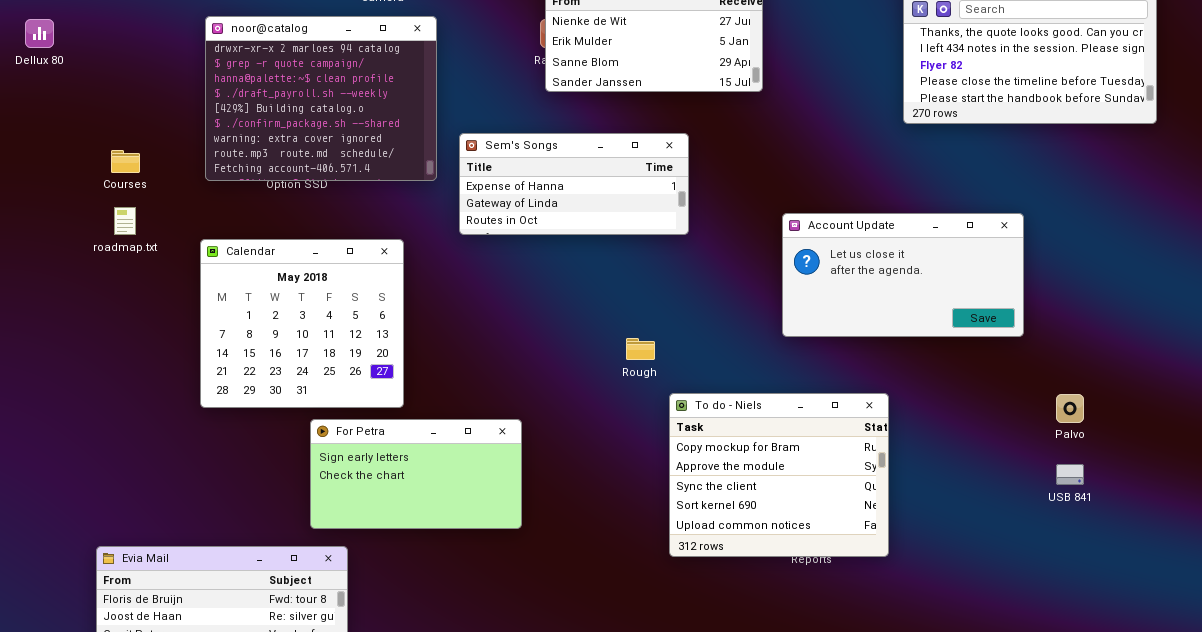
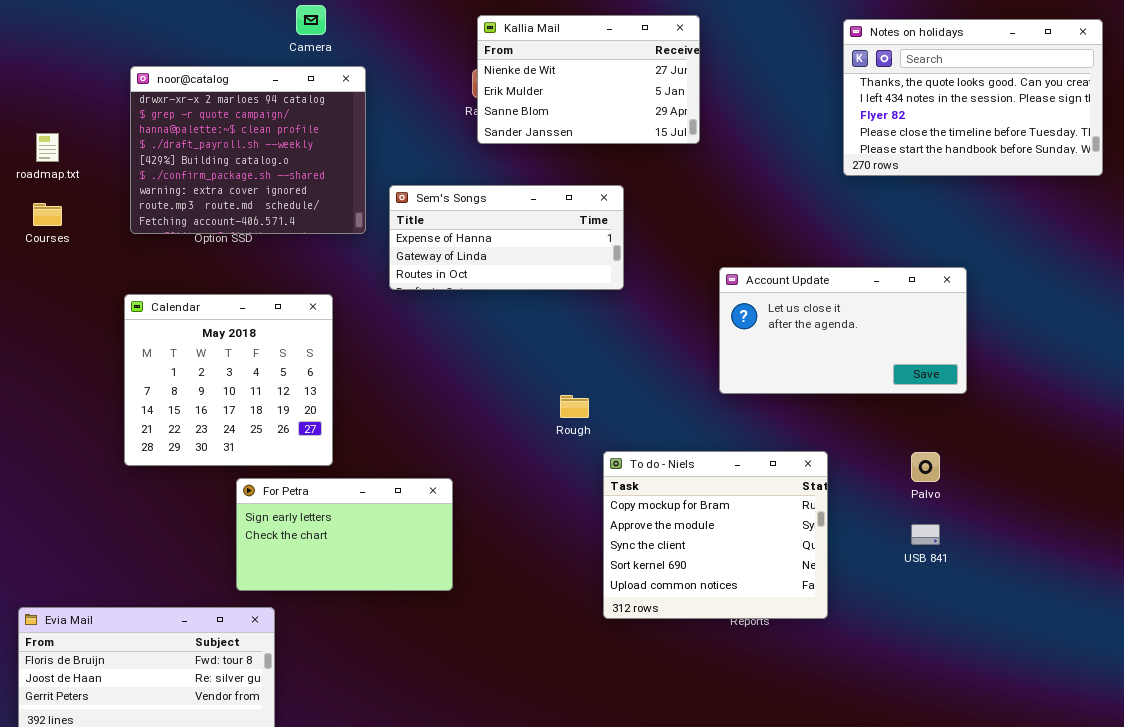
roadmap.txt: [114,207,136,235] -> [36,133,59,162], moved
Palvo: [1056,394,1084,423] -> [911,452,940,482], moved
USB 841: [1056,464,1084,485] -> [911,524,940,545], moved

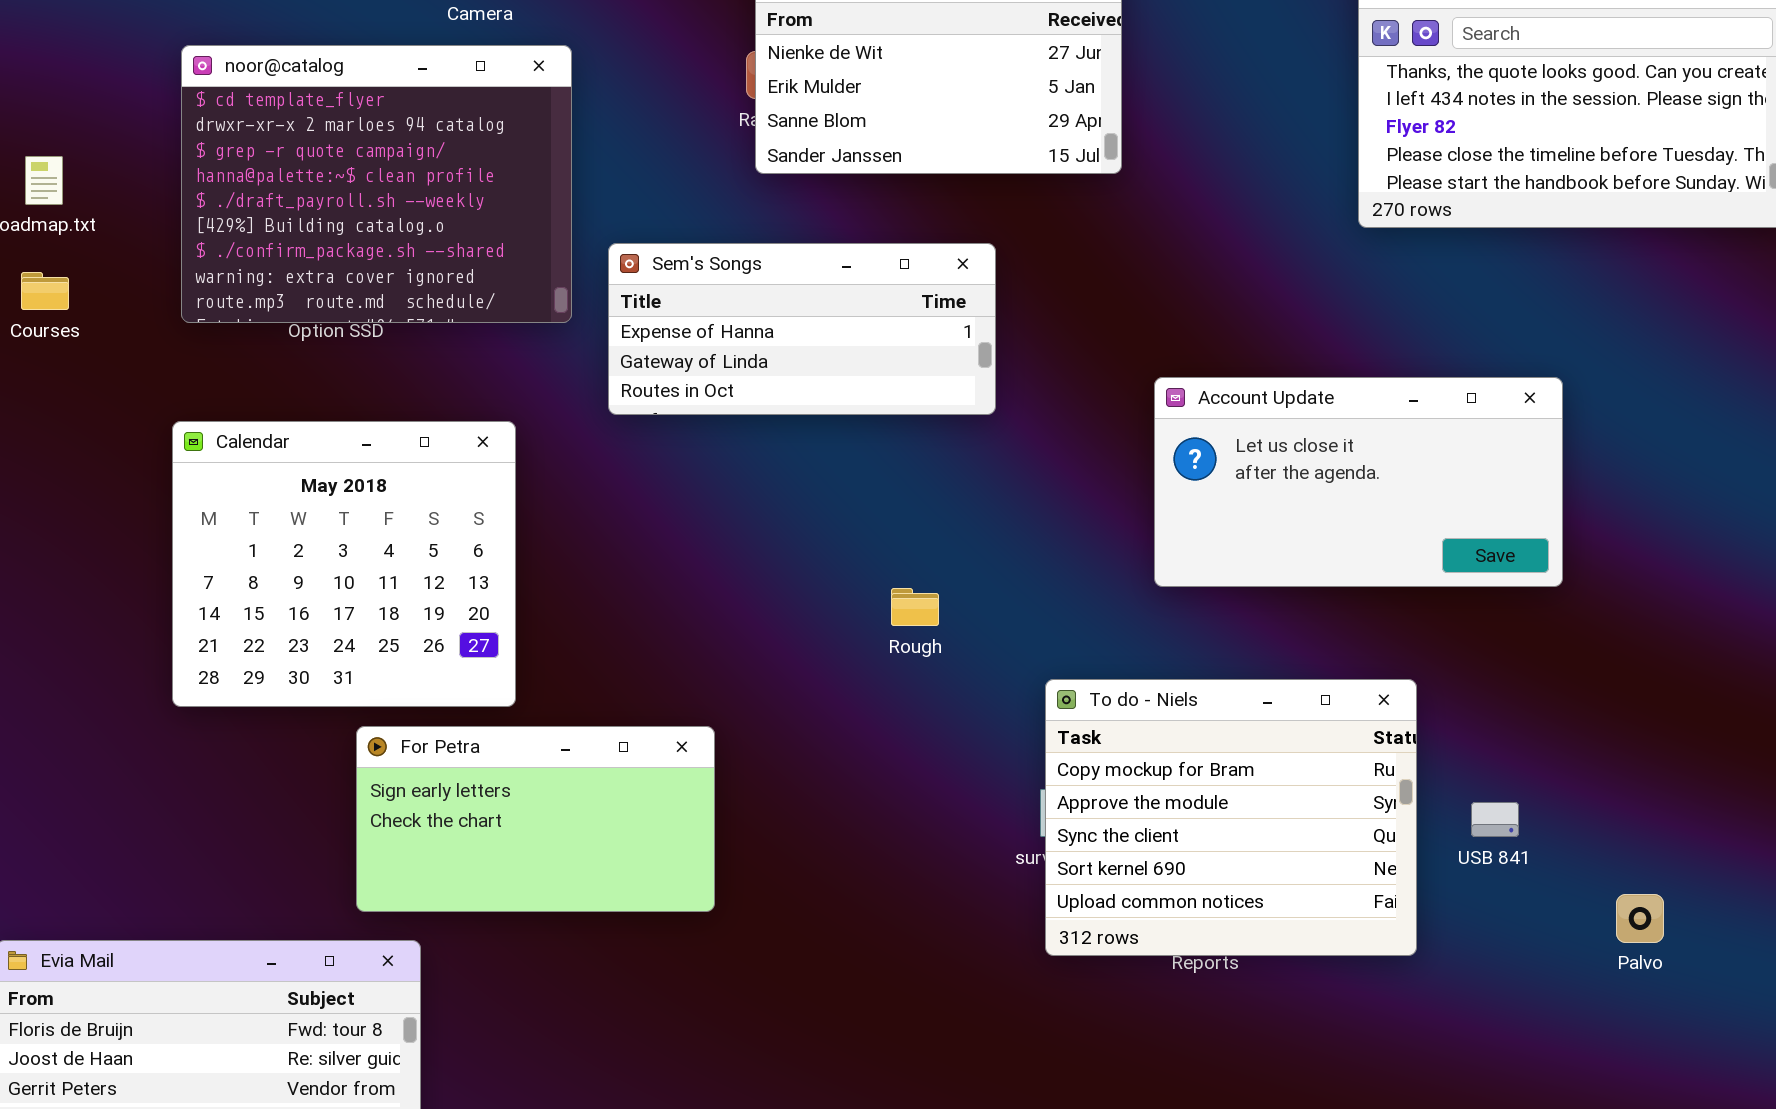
noor@catalog: [130,66,366,234] -> [181,45,572,323], scrolled up 1 row
To do - Niels: [603,451,828,619] -> [1045,679,1417,956], moved
Palvo: [911,452,940,482] -> [1616,894,1664,943], moved

